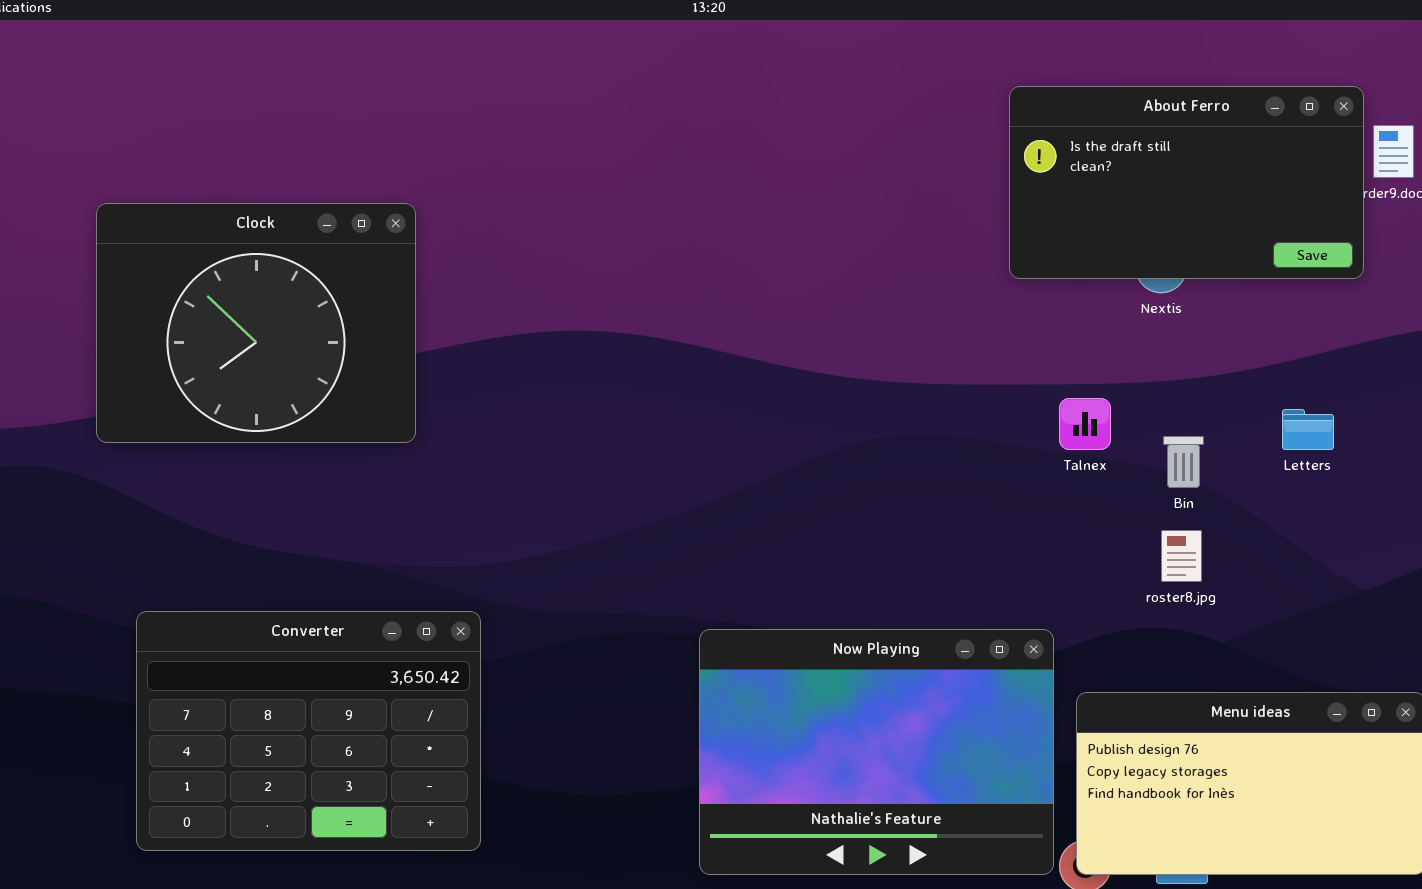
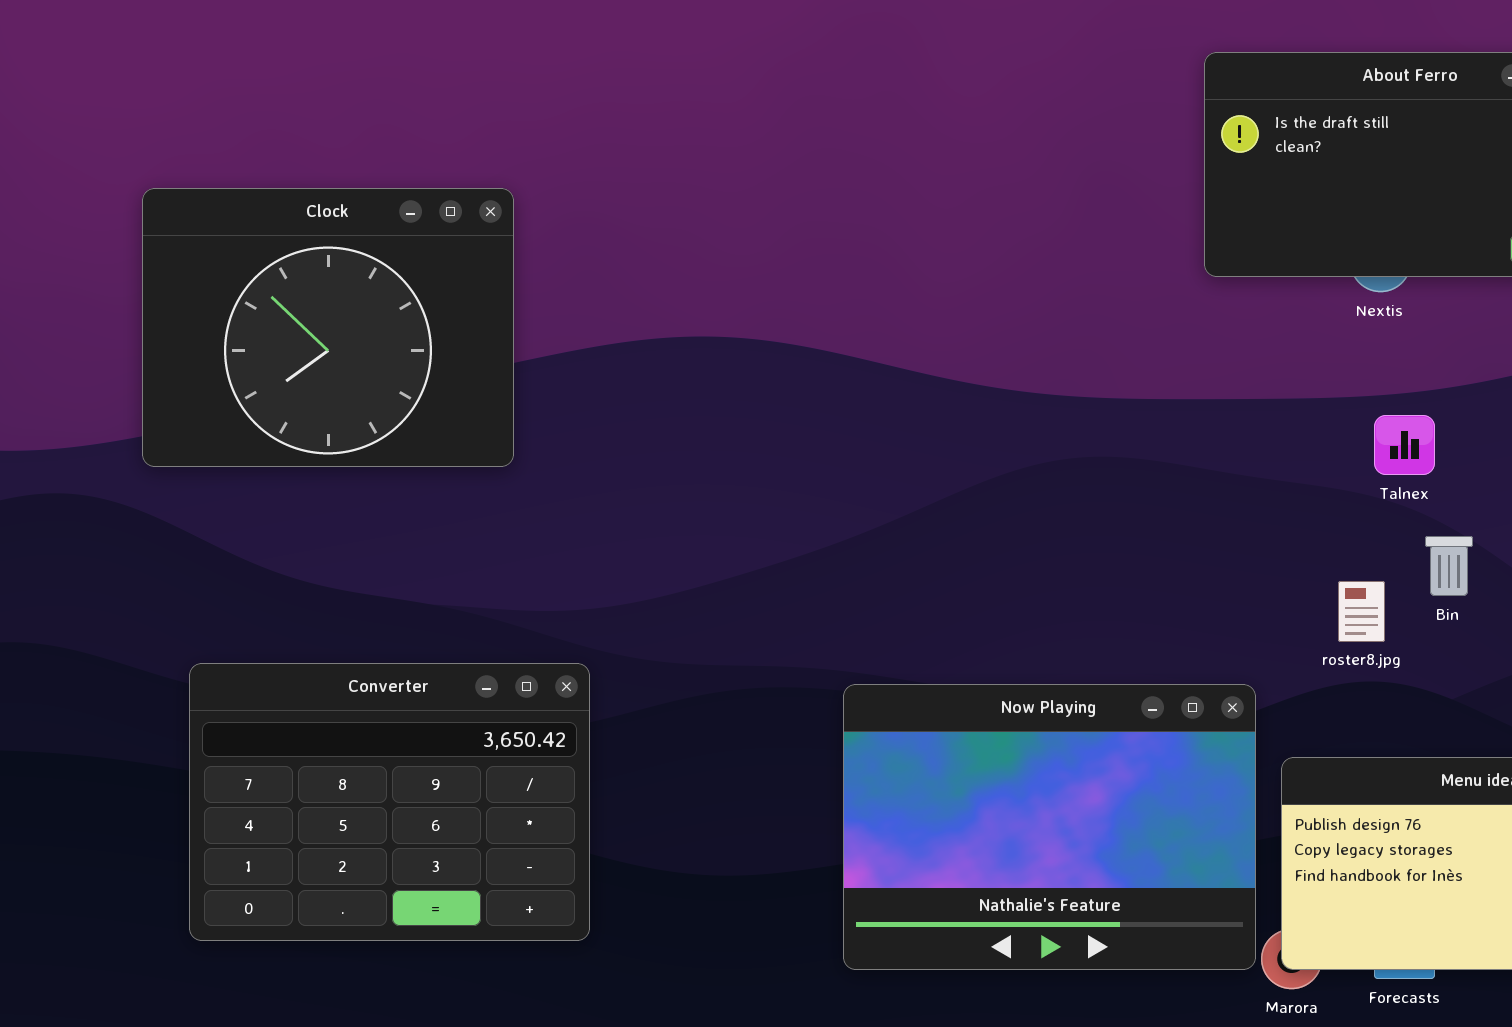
Talnex: [1059,398,1111,450] -> [1374,415,1435,475], moved
Bin: [1163,436,1204,488] -> [1425,536,1473,596], moved
roster8.jpg: [1161,530,1202,582] -> [1338,581,1385,642], moved

